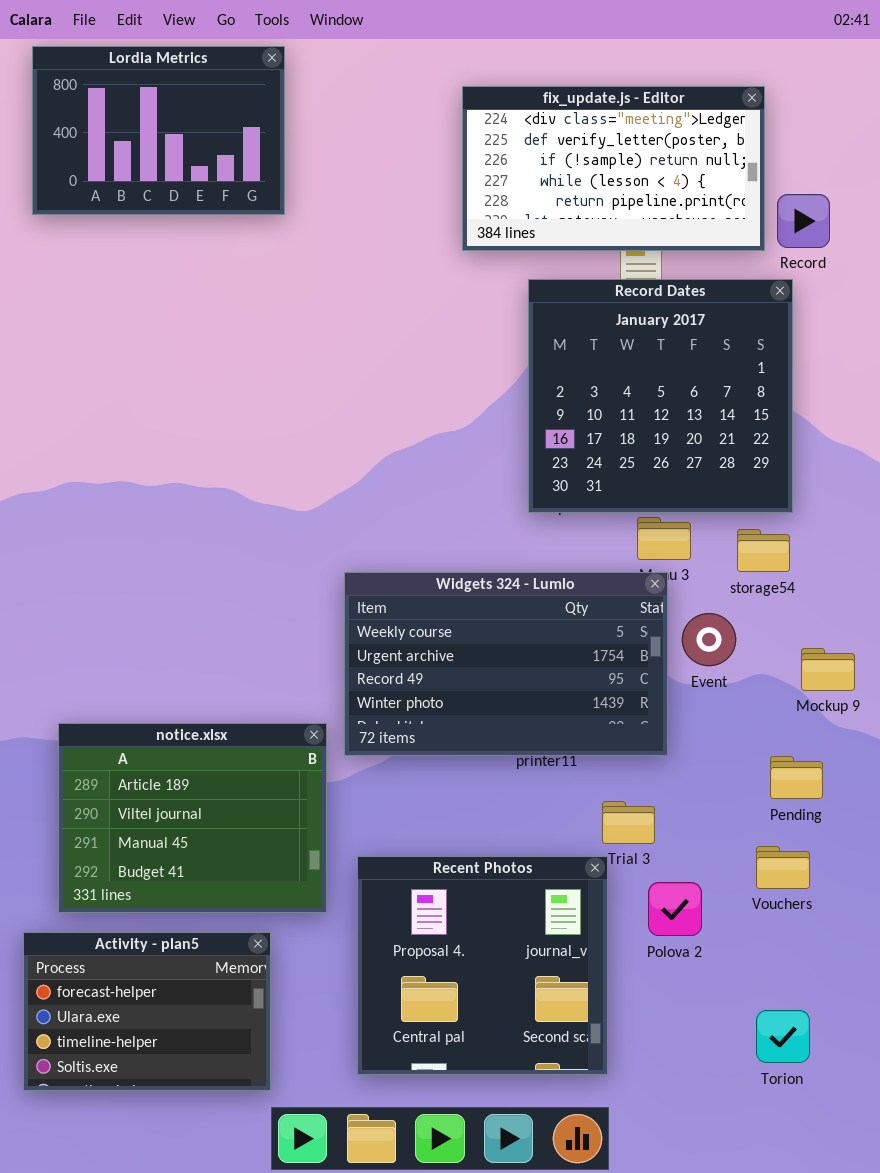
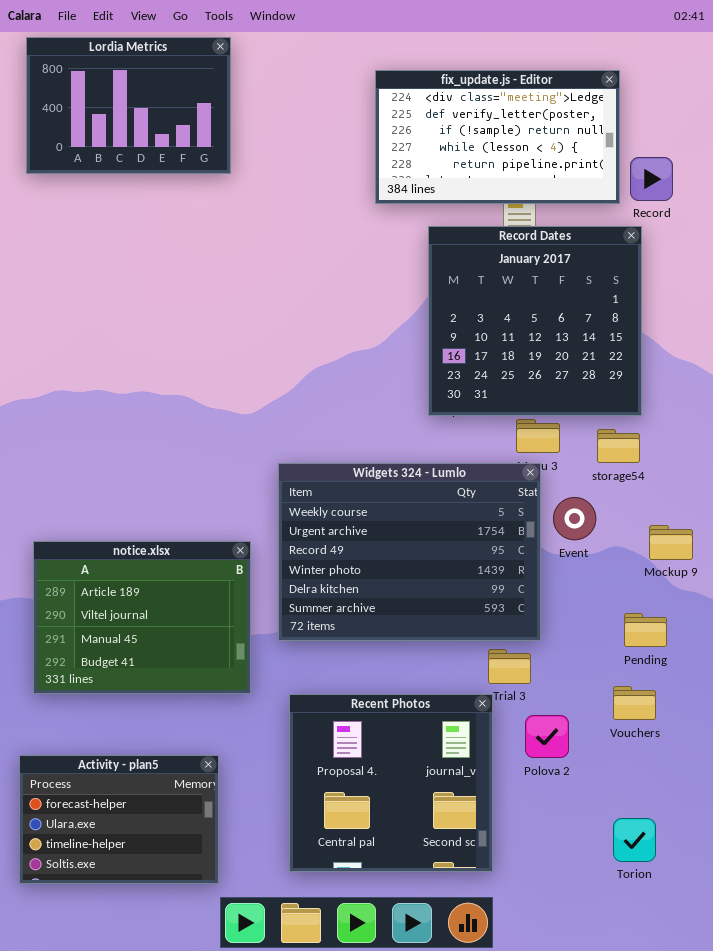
Widgets 324 - Lumlo: [344,572,668,756] -> [278,463,541,641], resized
notice.xlsx: [58,723,327,913] -> [33,541,251,694], moved

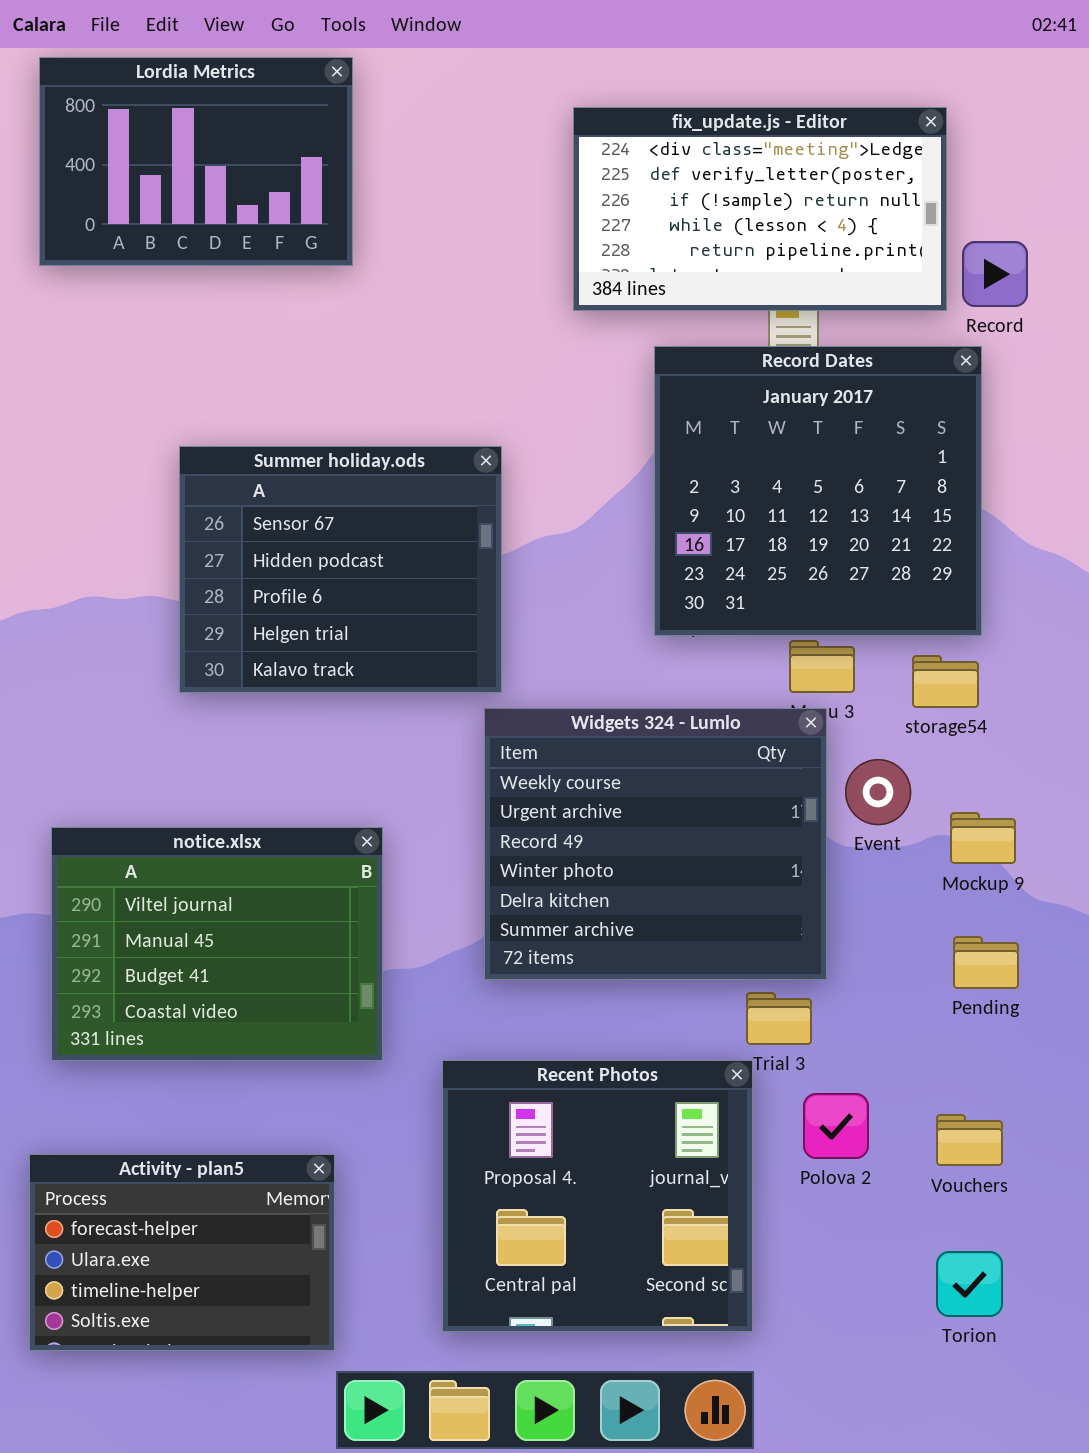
Summer holiday.ods: none -> [179,446,502,693], opened
Widgets 324 - Lumlo: [278,463,541,641] -> [484,708,827,980], resized
Mockup 9: [649,525,693,560] -> [950,812,1016,864], moved
notice.xlsx: [33,541,251,694] -> [51,827,383,1061], scrolled down 1 row
Vouchers: [613,686,656,720] -> [936,1114,1003,1166], moved

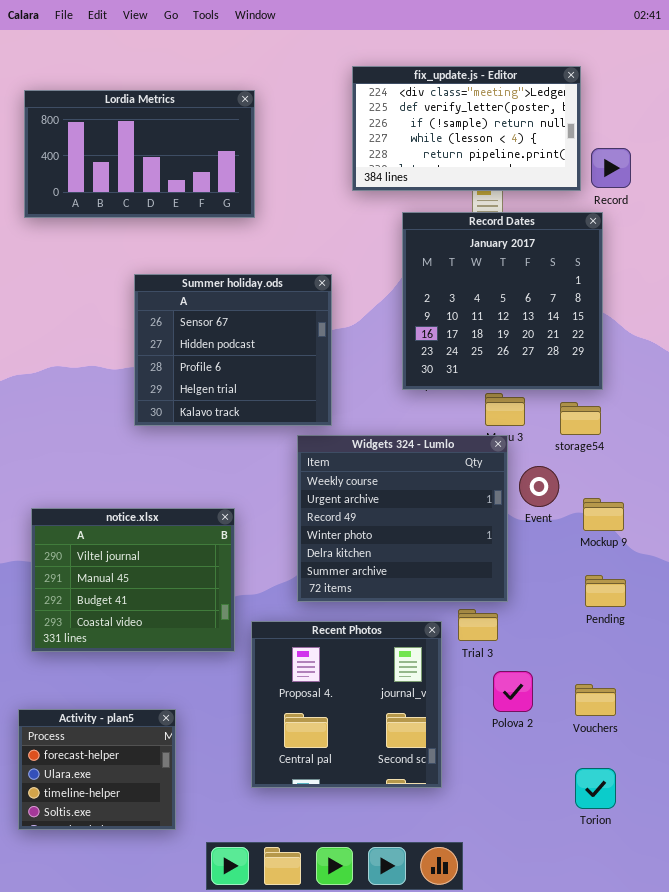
Lordia Metrics: [39,57,353,266] -> [24,90,255,218], moved, resized
Summer holiday.ods: [179,446,502,693] -> [134,274,332,426], moved
Recent Photos: [442,1060,753,1332] -> [251,621,442,788], moved
Activity - plan5: [29,1154,335,1351] -> [18,709,176,830], resized

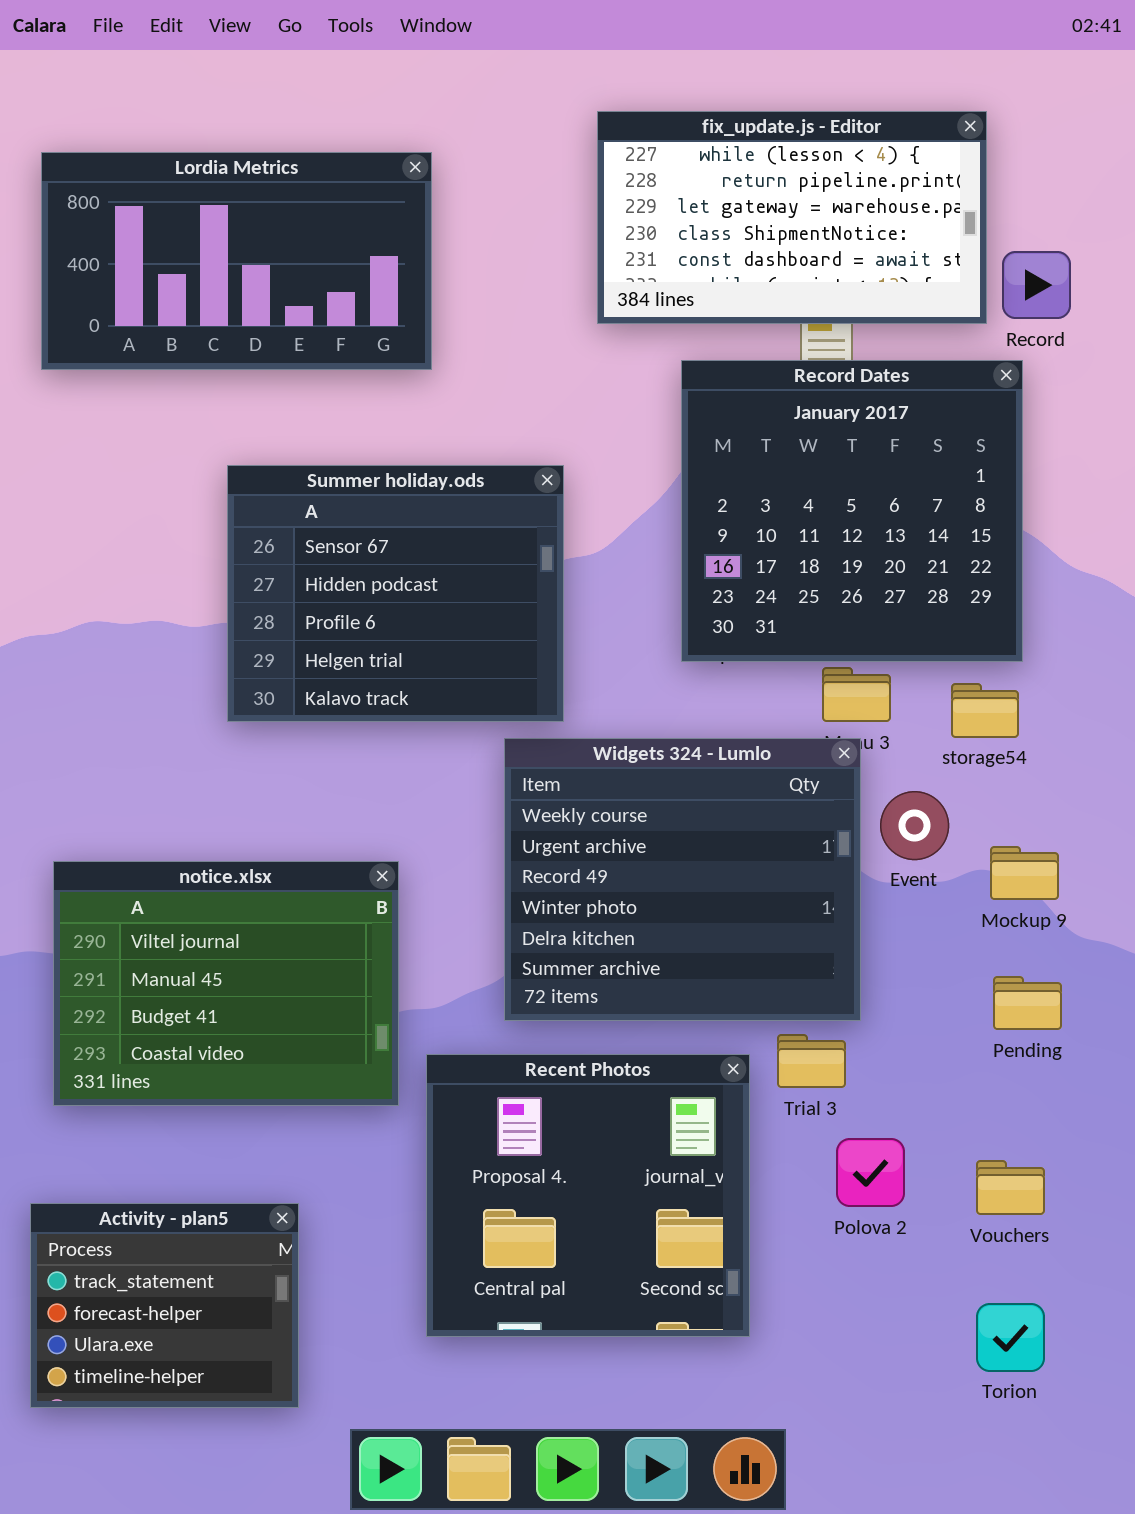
fix_update.js - Editor: [352,66,581,191] -> [597,111,987,324], scrolled down 3 rows
Activity - plan5: [18,709,176,830] -> [30,1203,299,1408], scrolled up 1 row

